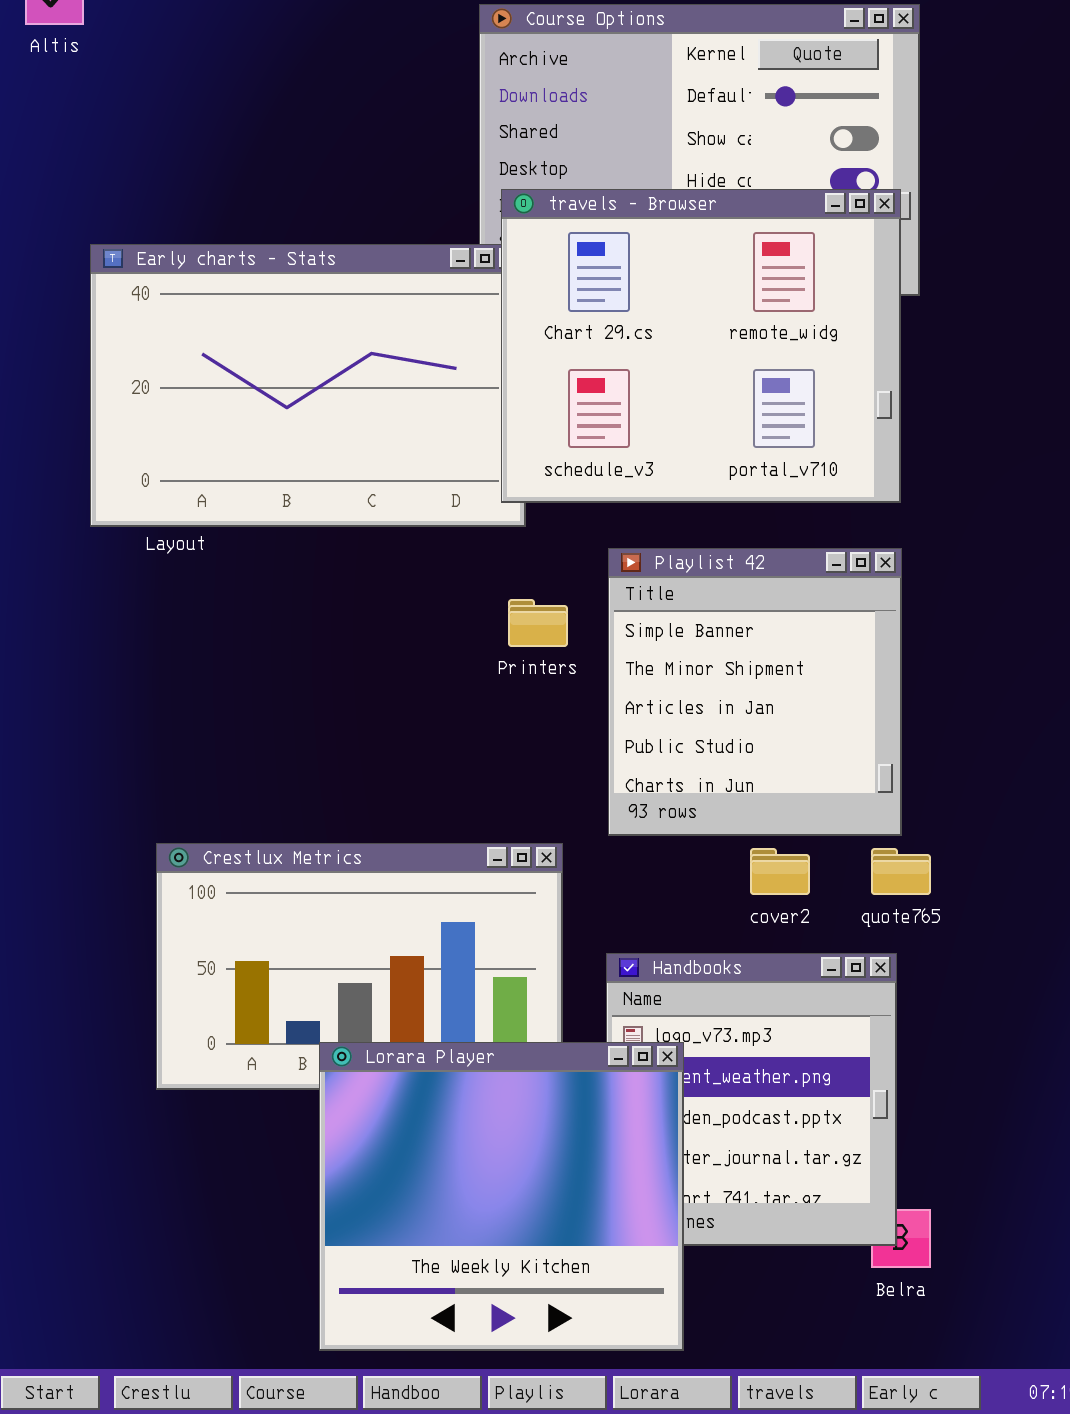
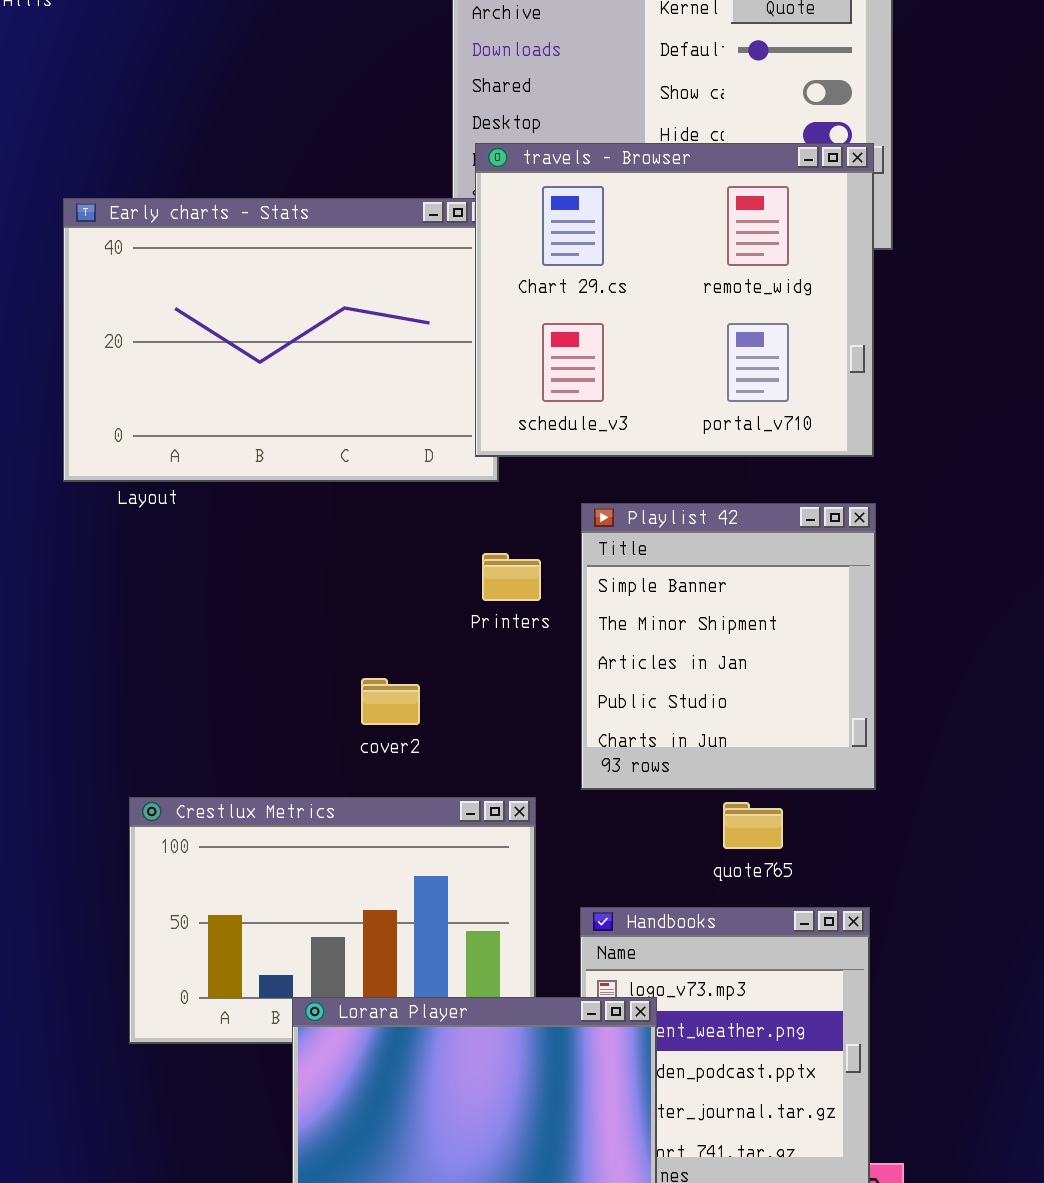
cover2: [750,848,810,895] -> [361,678,420,725], moved
quote765: [871,848,931,895] -> [723,802,783,849], moved

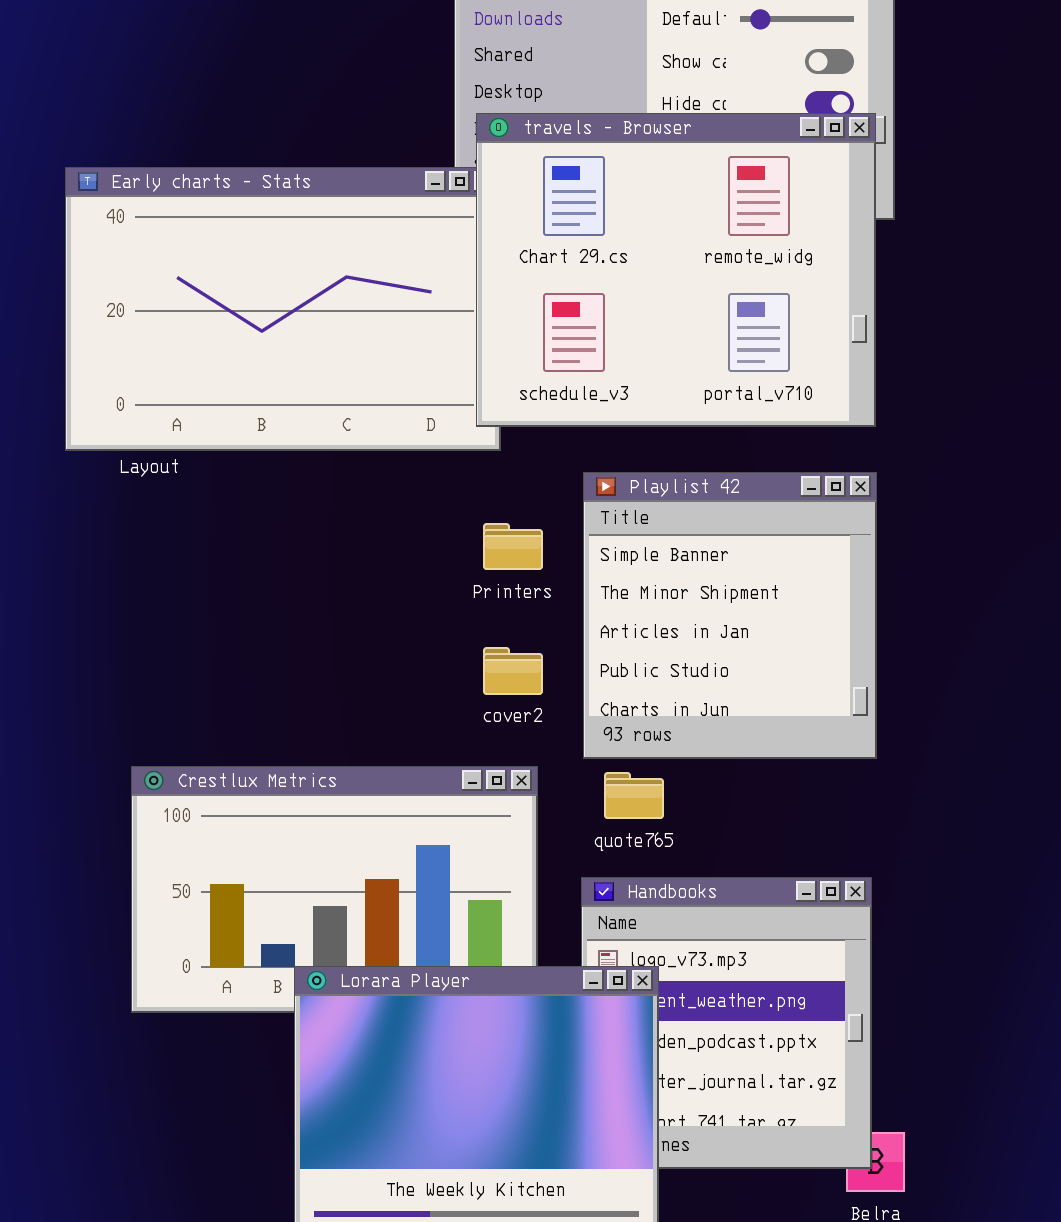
cover2: [361,678,420,725] -> [483,647,543,695], moved
quote765: [723,802,783,849] -> [604,772,664,819], moved

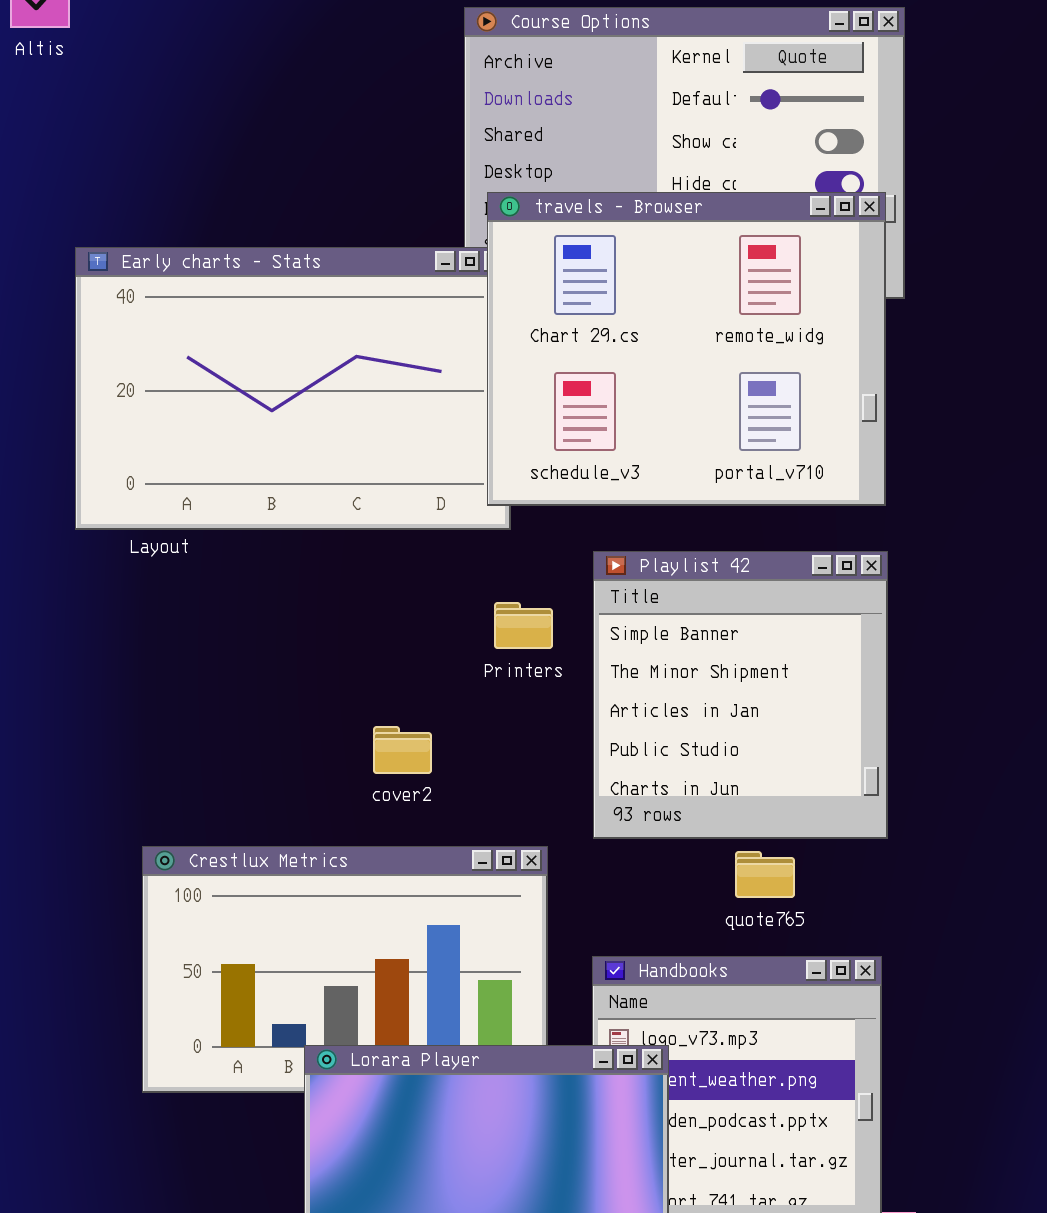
cover2: [483,647,543,695] -> [373,726,432,774], moved
quote765: [604,772,664,819] -> [735,851,795,898], moved

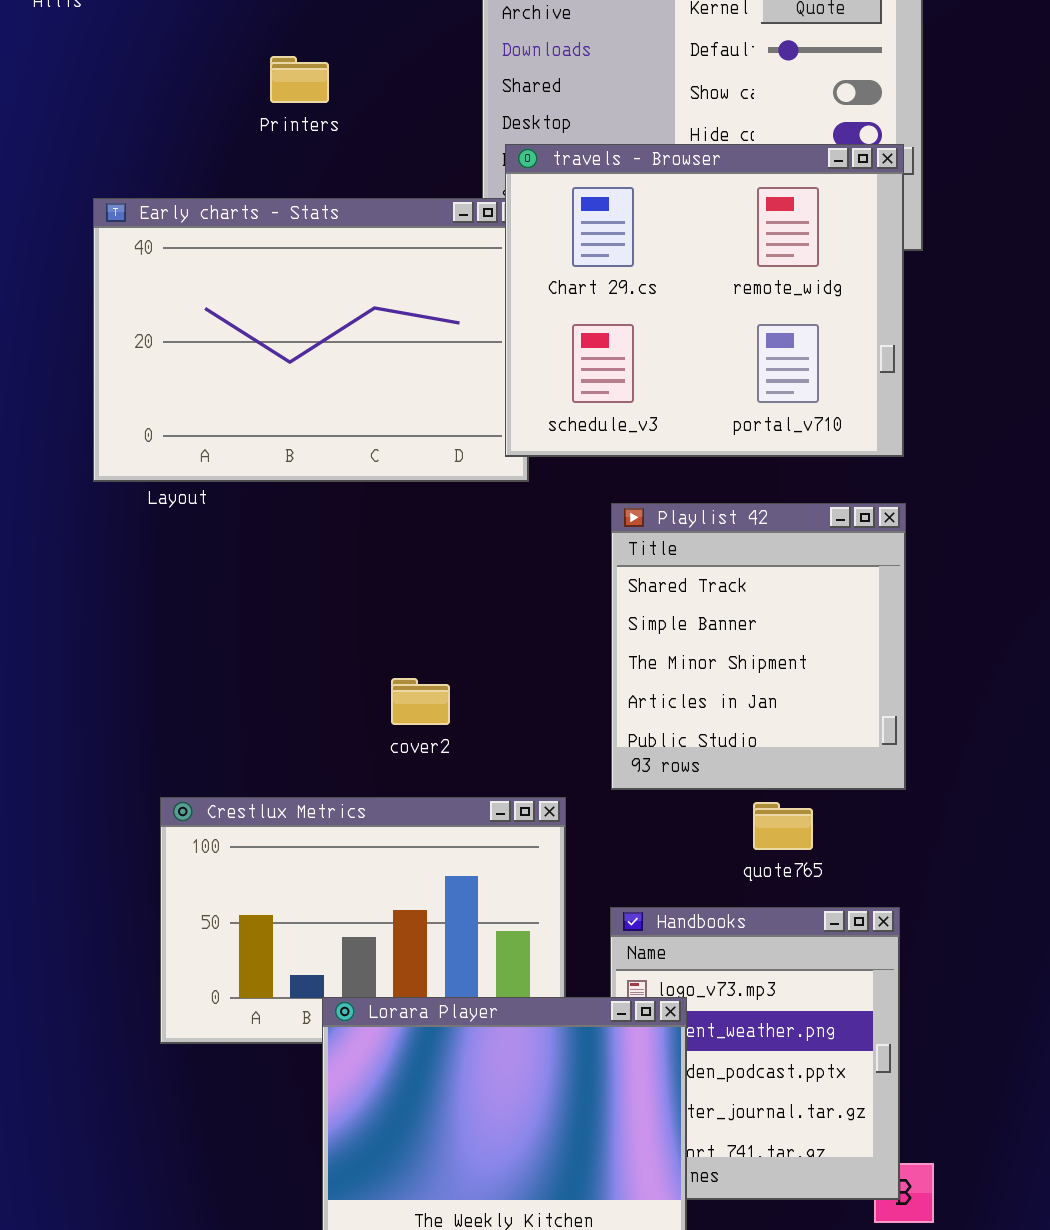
Playlist 42: [593,551,888,839] -> [611,503,906,790], scrolled up 1 row
Printers: [494,602,553,649] -> [270,56,329,103], moved

